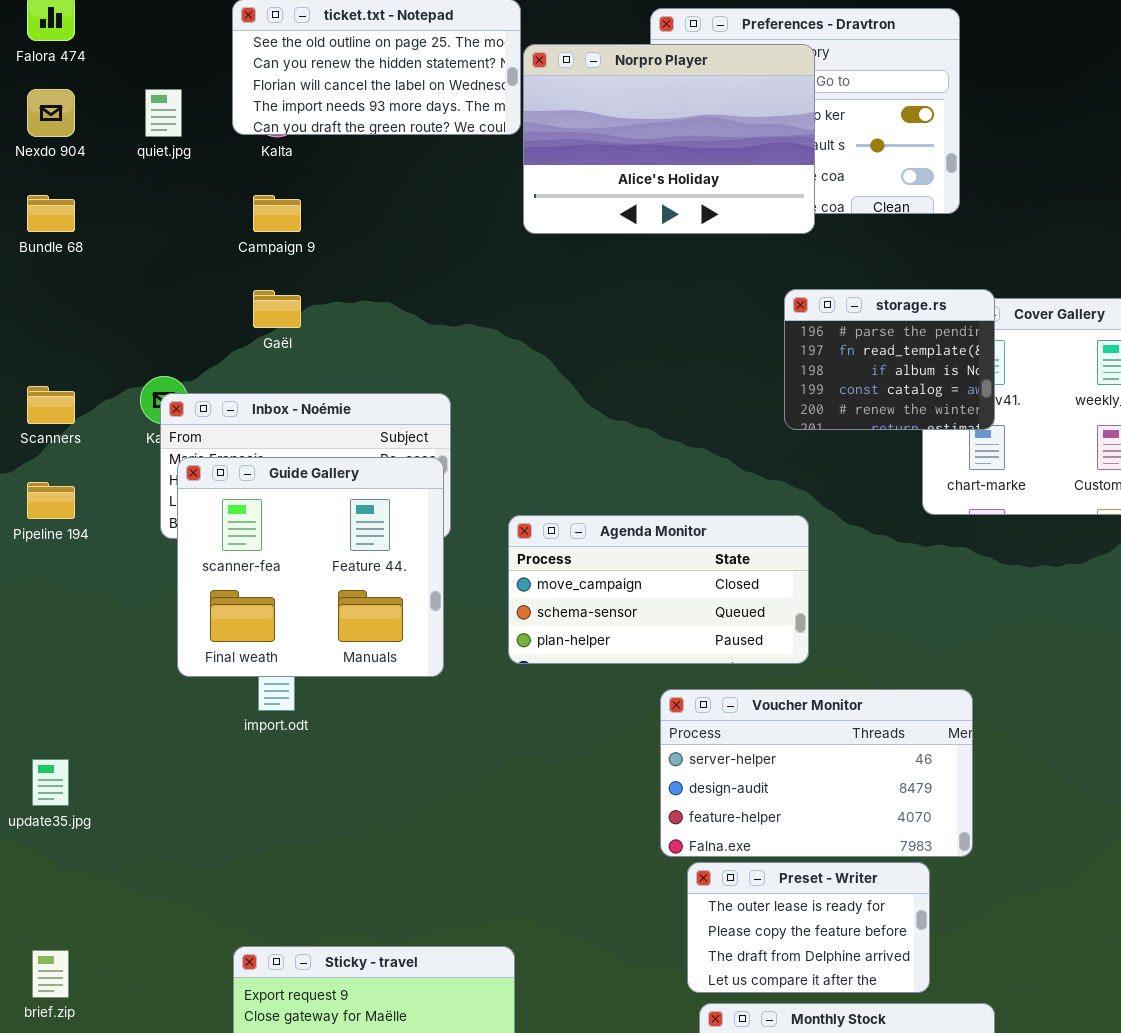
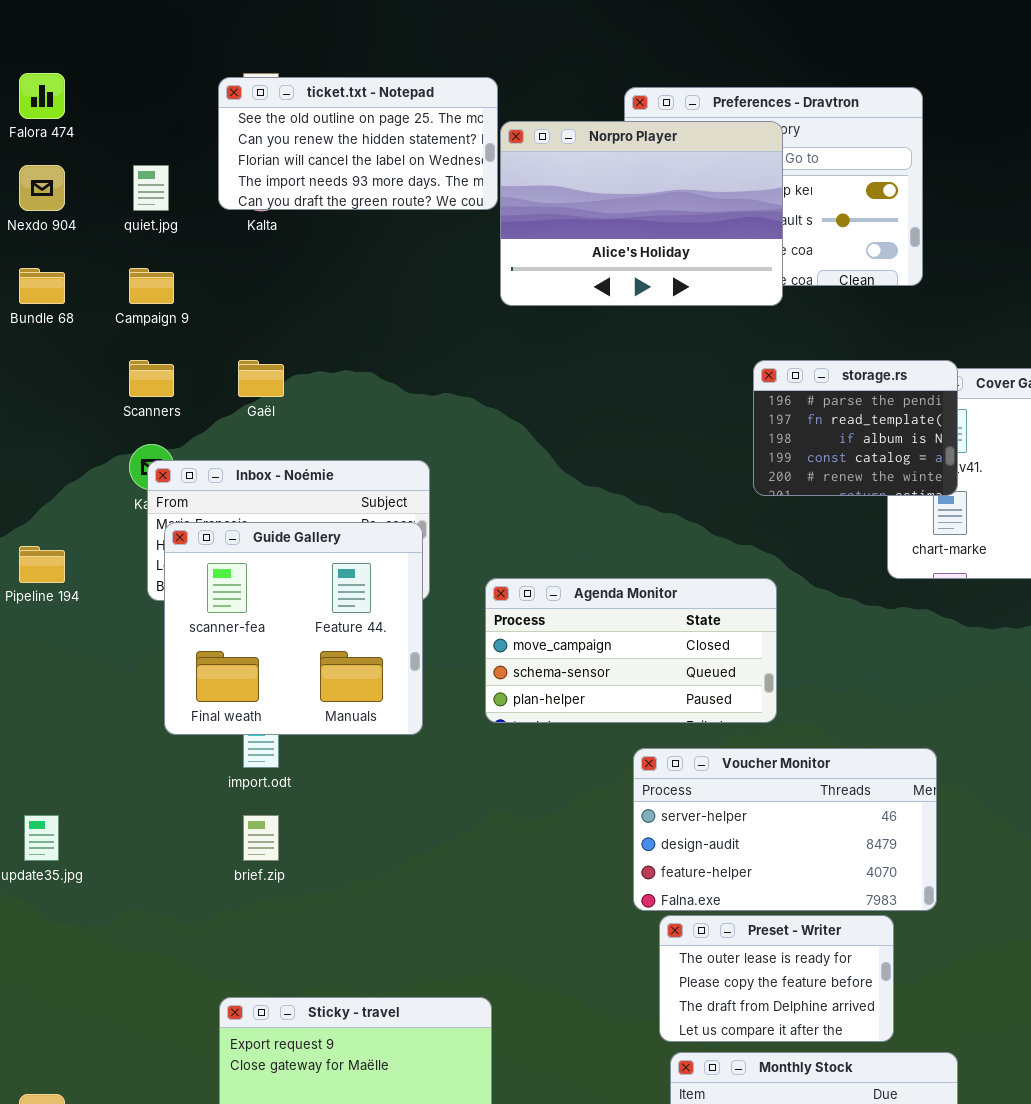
Campaign 9: [253,195,301,232] -> [129,268,174,304], moved
Scanners: [27,386,75,424] -> [129,360,174,397], moved
brief.zip: [32,950,69,998] -> [243,815,279,861], moved

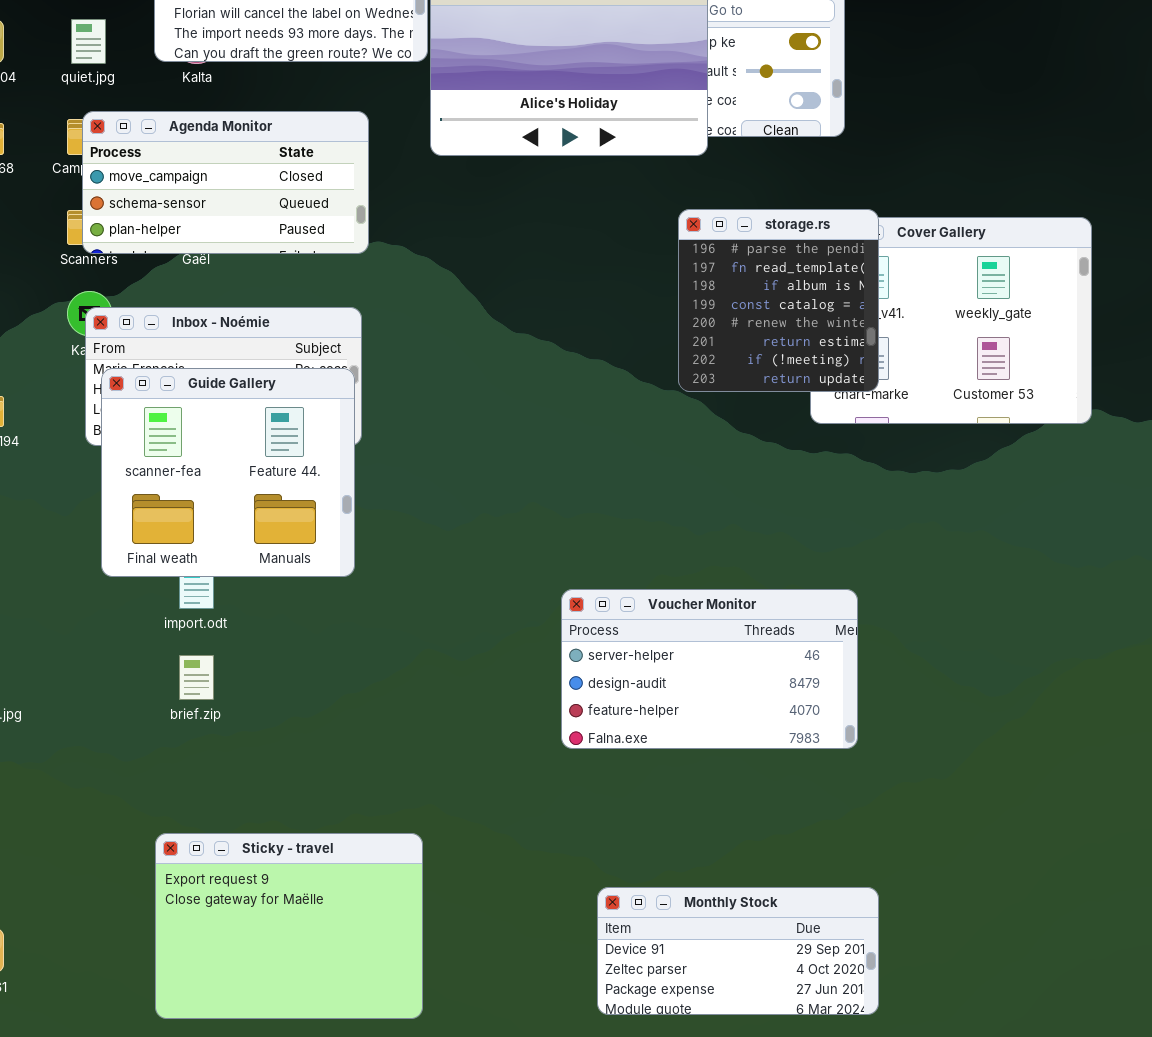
storage.rs: [753,360,958,496] -> [678,209,879,392], resized
Agenda Monitor: [485,578,777,723] -> [82,111,369,254], moved
Preset - Writer: [659,915,894,1042] -> none, closed

